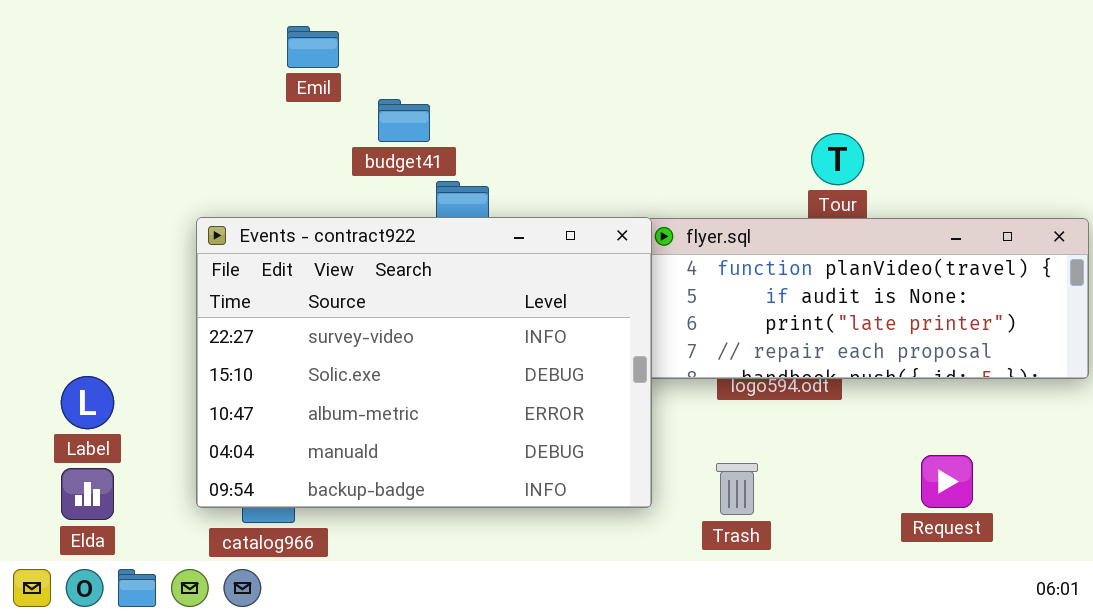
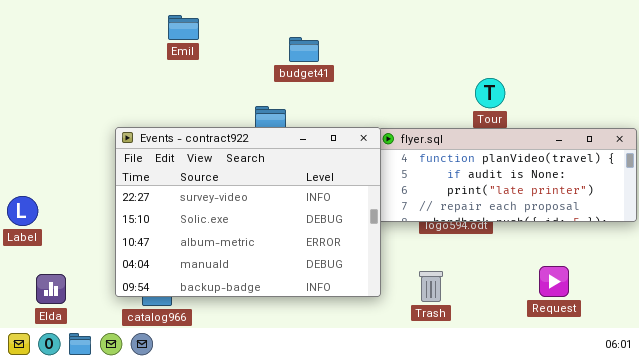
budget41: [378,99,430,142] -> [289,37,319,62], moved
Label: [61,376,114,429] -> [7,196,38,226], moved

